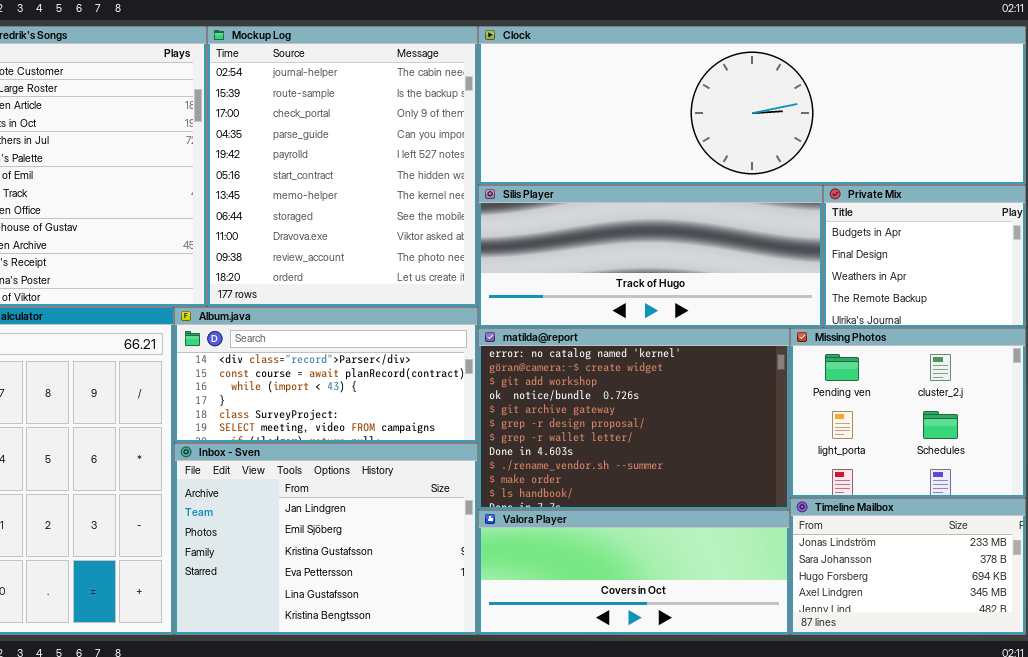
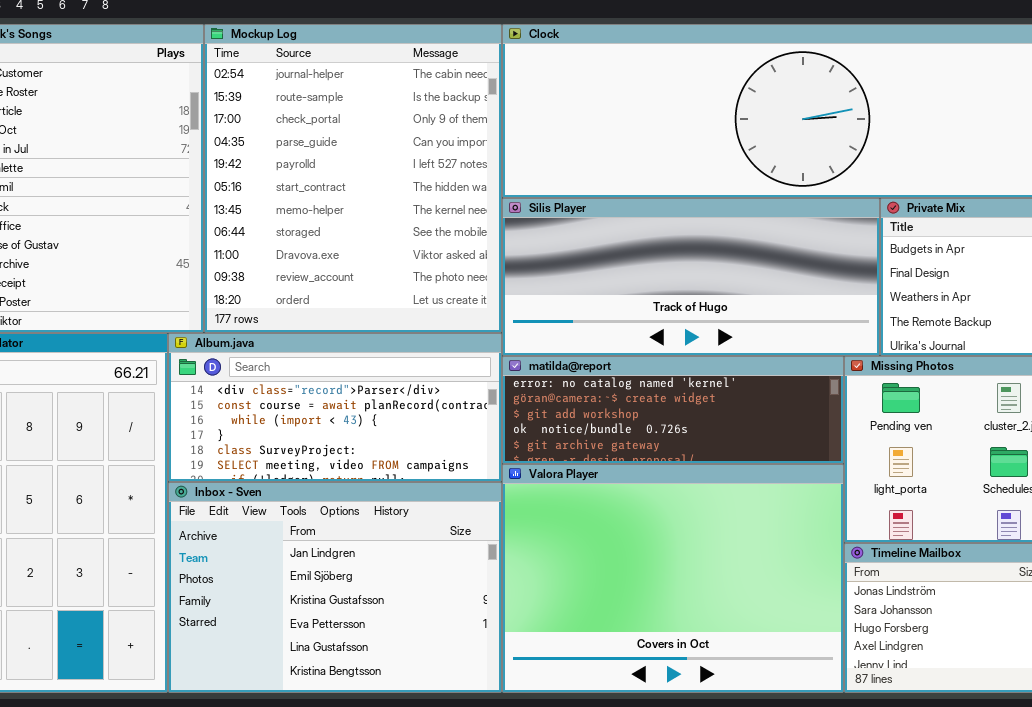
matilda@report: [478,328,790,510] -> [502,356,844,464], resized
Valora Player: [478,510,790,635] -> [502,464,844,693], resized

